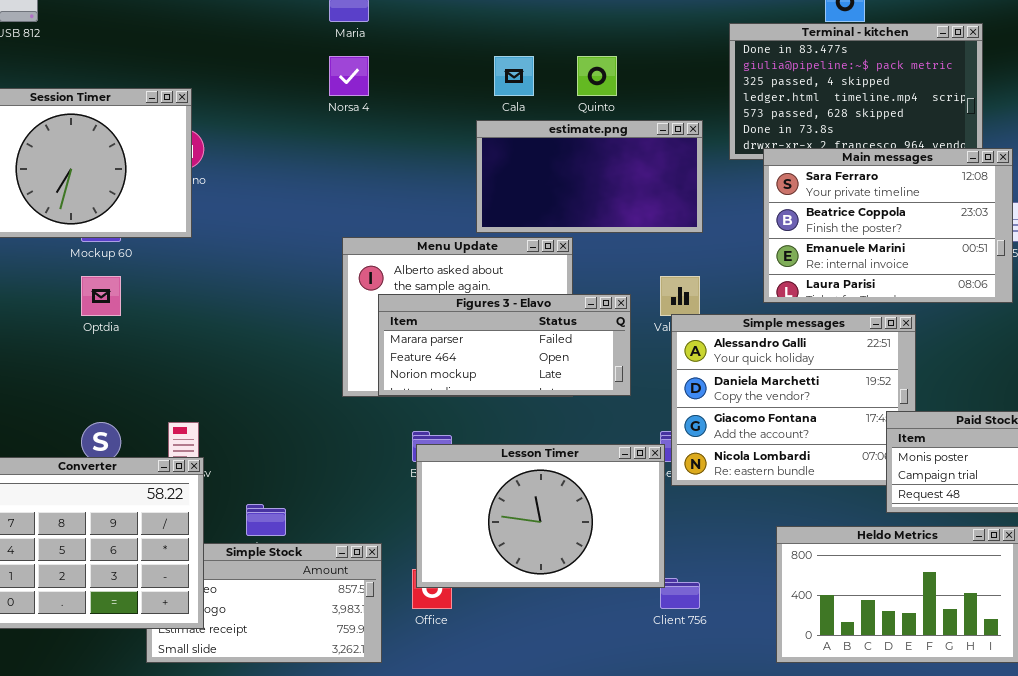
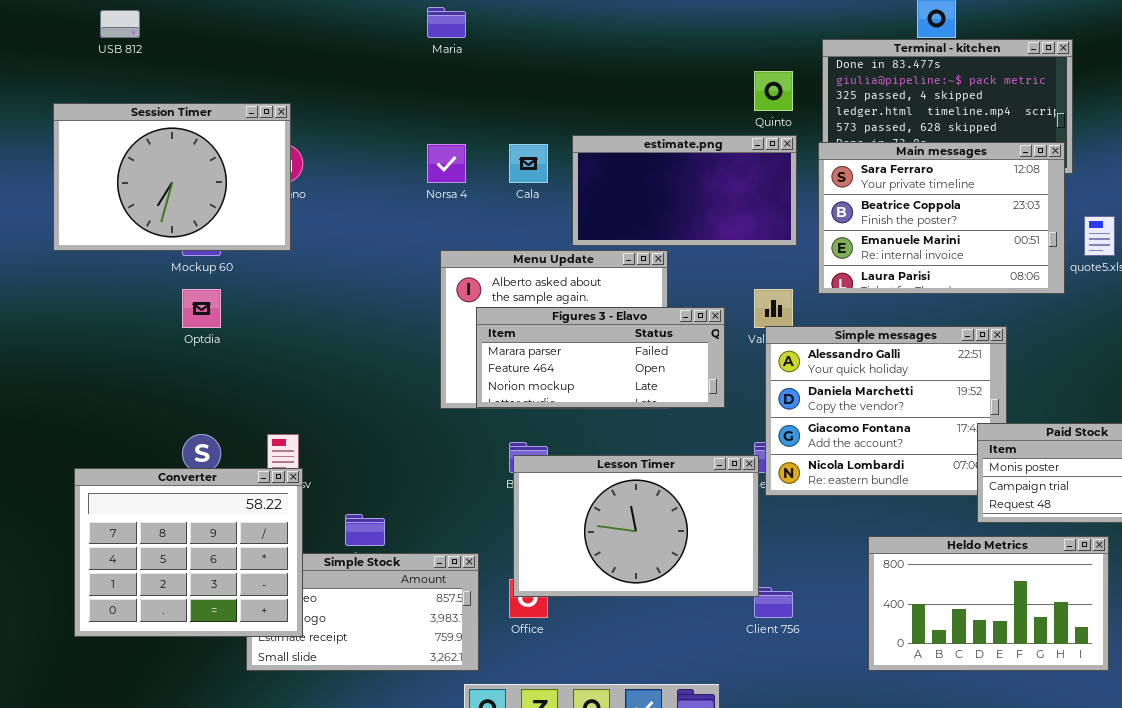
Norsa 4: [329,56,369,96] -> [427,144,466,183], moved
Cala: [494,56,534,96] -> [509,144,548,183], moved
Quinto: [577,56,617,96] -> [754,71,793,111], moved
Main messages: [763,148,1013,303] -> [818,142,1065,294], moved

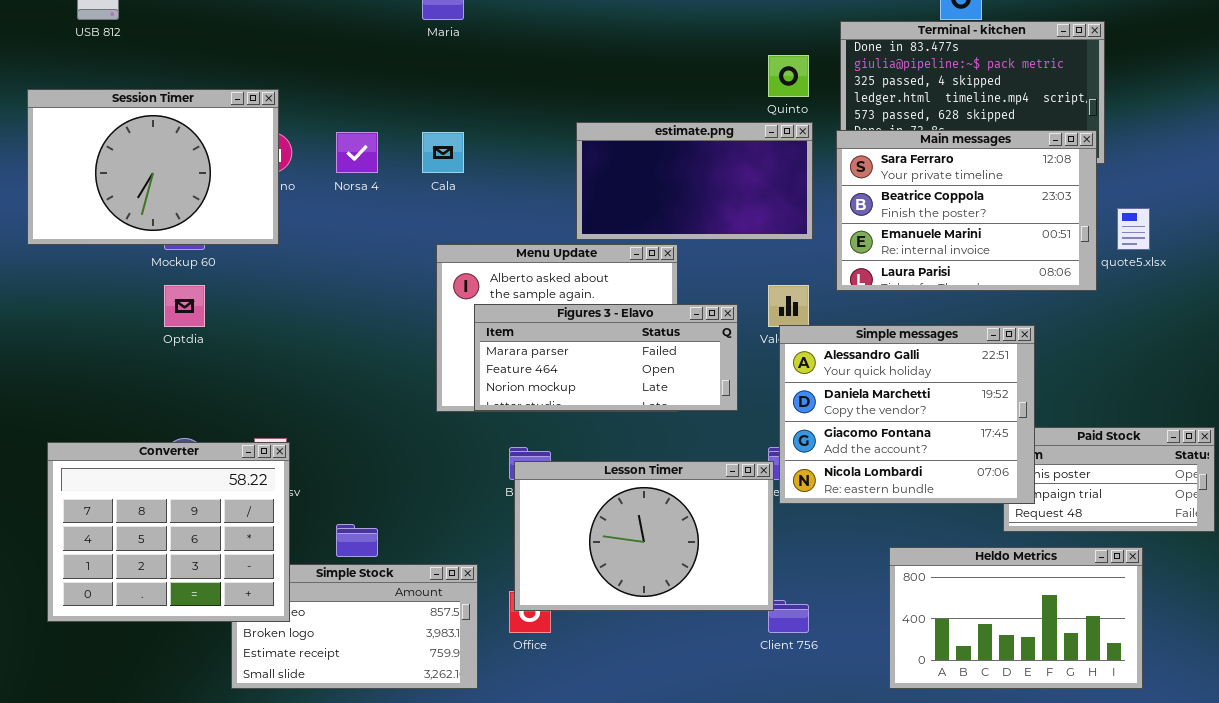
Norsa 4: [427,144,466,183] -> [336,132,378,173], moved
Cala: [509,144,548,183] -> [422,132,464,173], moved
Simple messages: [765,326,1007,496] -> [779,325,1035,504], raised
Converter: [74,468,303,637] -> [47,442,290,622], moved

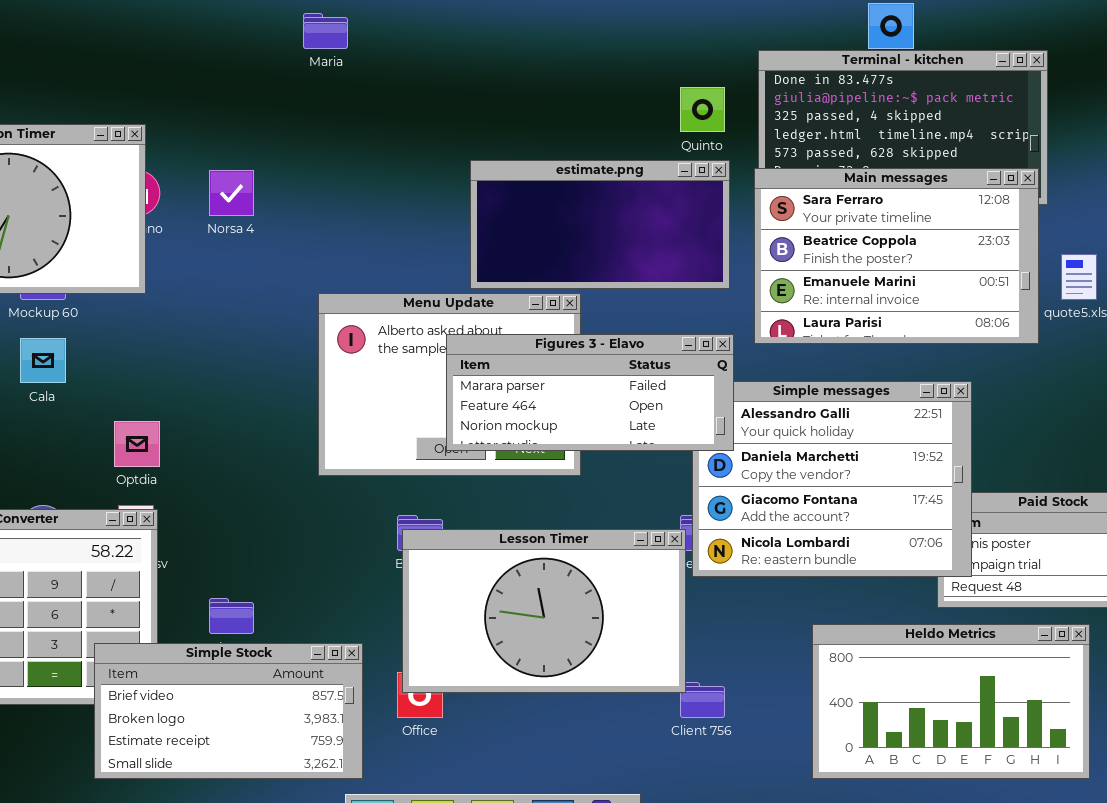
Cala: [422,132,464,173] -> [20,338,66,383], moved
Optdia: [164,285,205,327] -> [114,421,160,467], moved
Figures 3 - Elavo: [474,304,738,411] -> [446,334,734,451], moved
Simple Stock: [231,564,478,689] -> [94,643,363,779], raised

